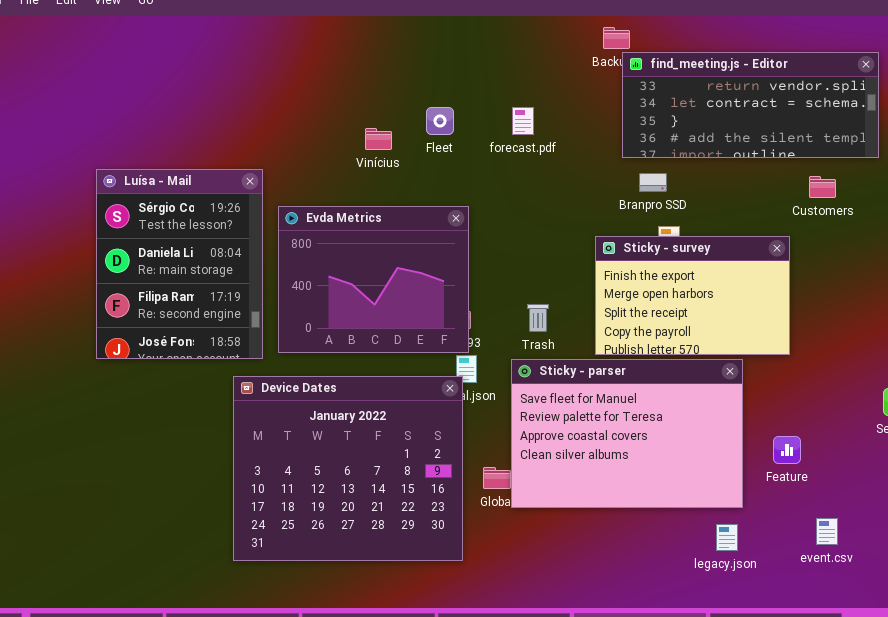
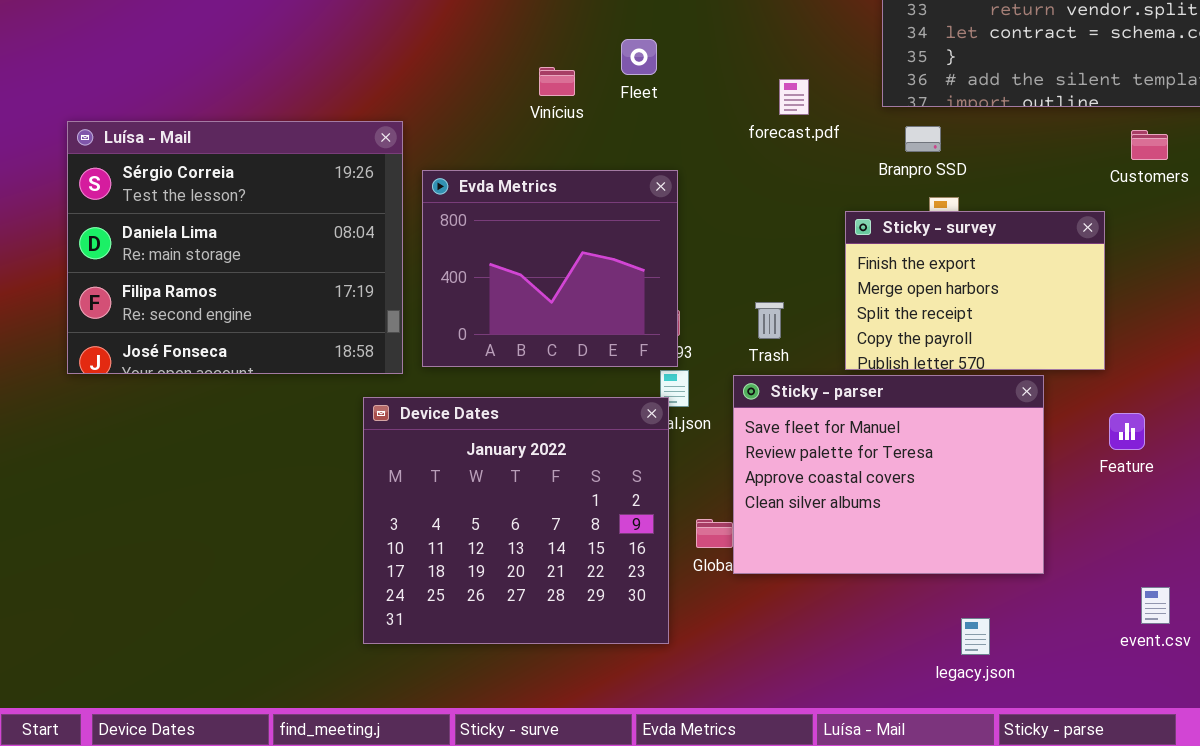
forecast.pdf: [512,107,534,135] -> [779,79,809,115], moved
Luísa - Mail: [96,169,263,359] -> [67,121,403,374], resized
Feature: [773,436,801,464] -> [1109,413,1145,450], moved
legacy.json: [716,524,738,551] -> [961,618,990,655], moved

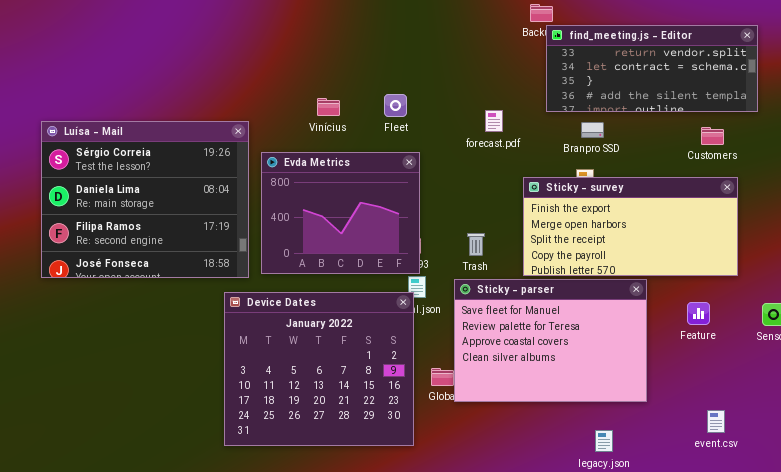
Fleet: [621,39,657,75] -> [384,94,407,117], moved
Vinícius: [539,67,575,96] -> [317,98,340,116], moved
forecast.pdf: [779,79,809,115] -> [485,110,503,132], moved
Branpro SSD: [905,126,941,152] -> [581,122,604,138], moved
Sticky - survey: [845,211,1105,370] -> [523,177,738,276], resized

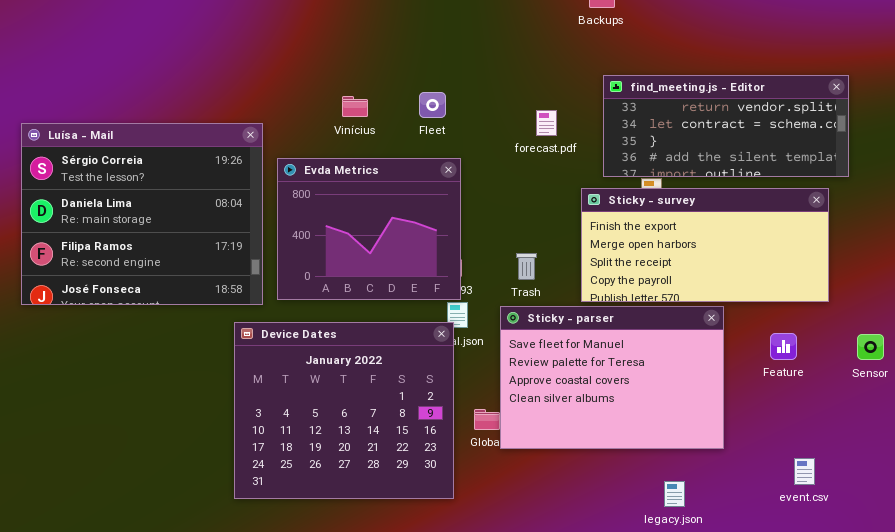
find_meeting.js - Editor: [546,25,758,112] -> [603,75,849,177], moved

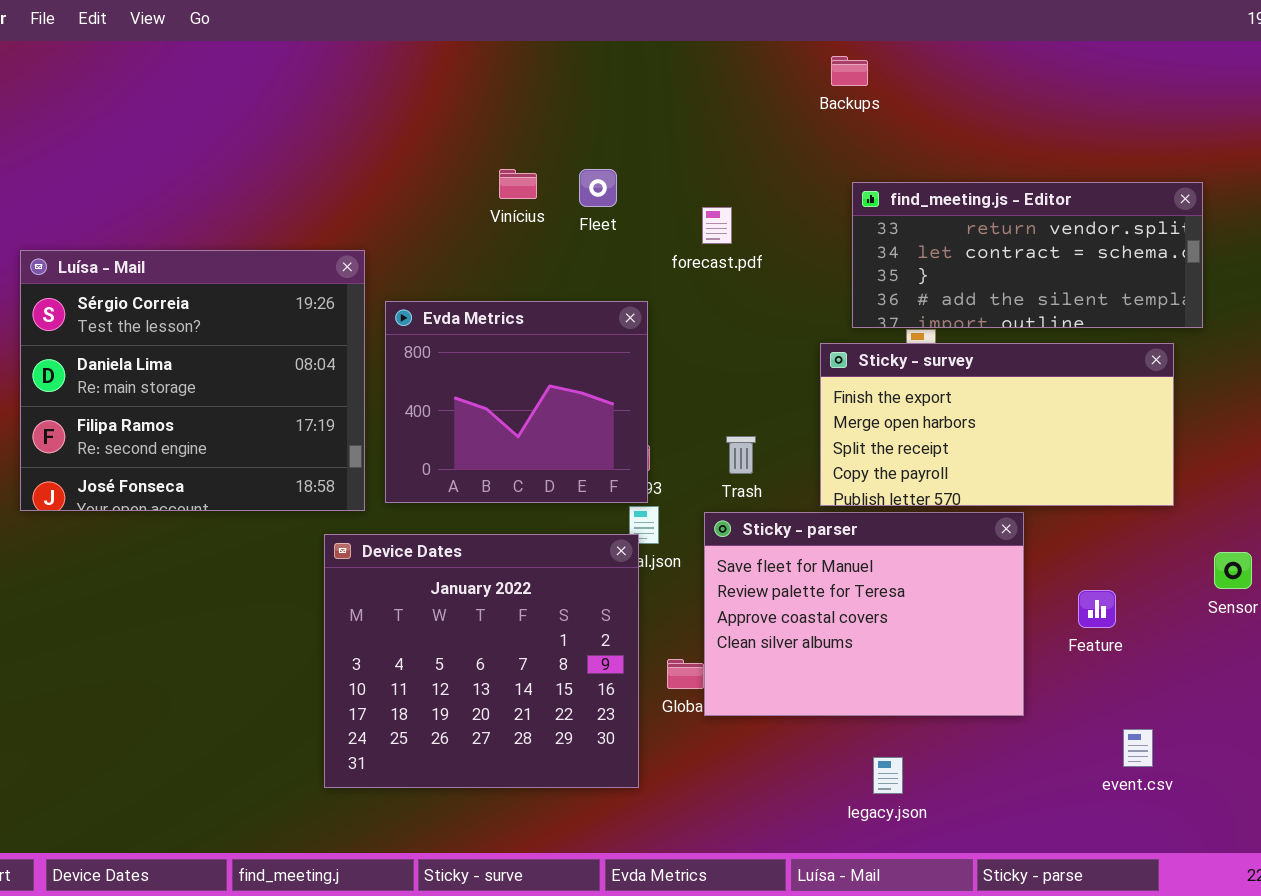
Fleet: [419,92,446,118] -> [579,169,617,207], moved
Vinícius: [342,96,368,117] -> [499,169,537,199], moved
forecast.pdf: [536,110,557,136] -> [702,207,732,244], moved
Feature: [770,333,797,360] -> [1078,590,1116,628], moved
legacy.json: [664,481,685,507] -> [873,757,903,794], moved

